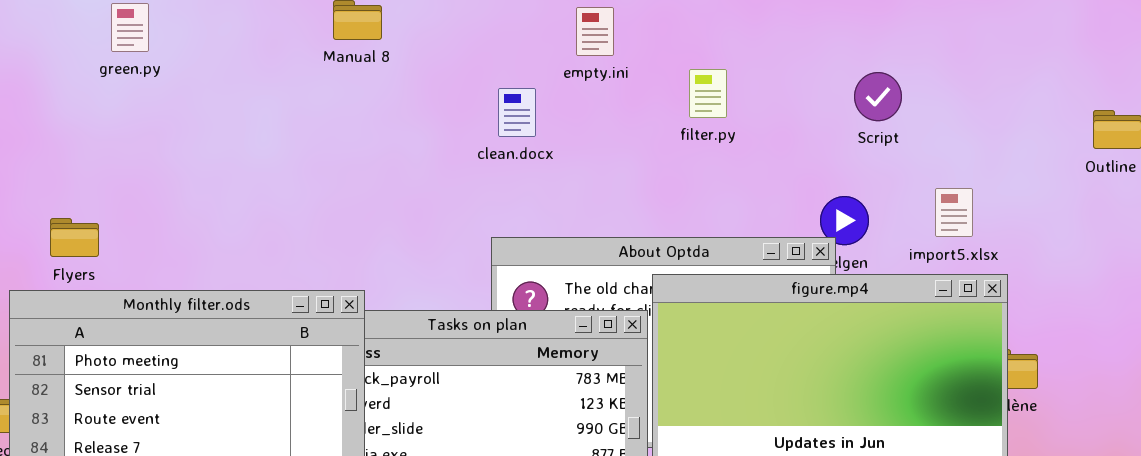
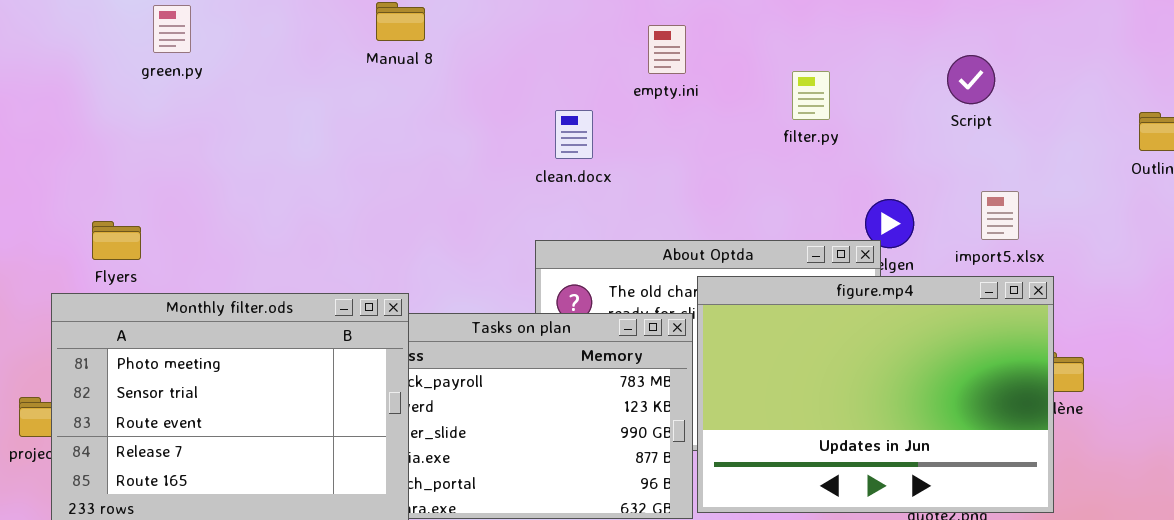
empty.ini: [576,7,614,56] -> [648,25,686,74], moved
filter.py: [689,69,727,118] -> [792,71,830,120], moved
Script: [854,72,902,121] -> [947,55,995,104], moved
clean.docx: [498,88,536,137] -> [555,110,593,159], moved

